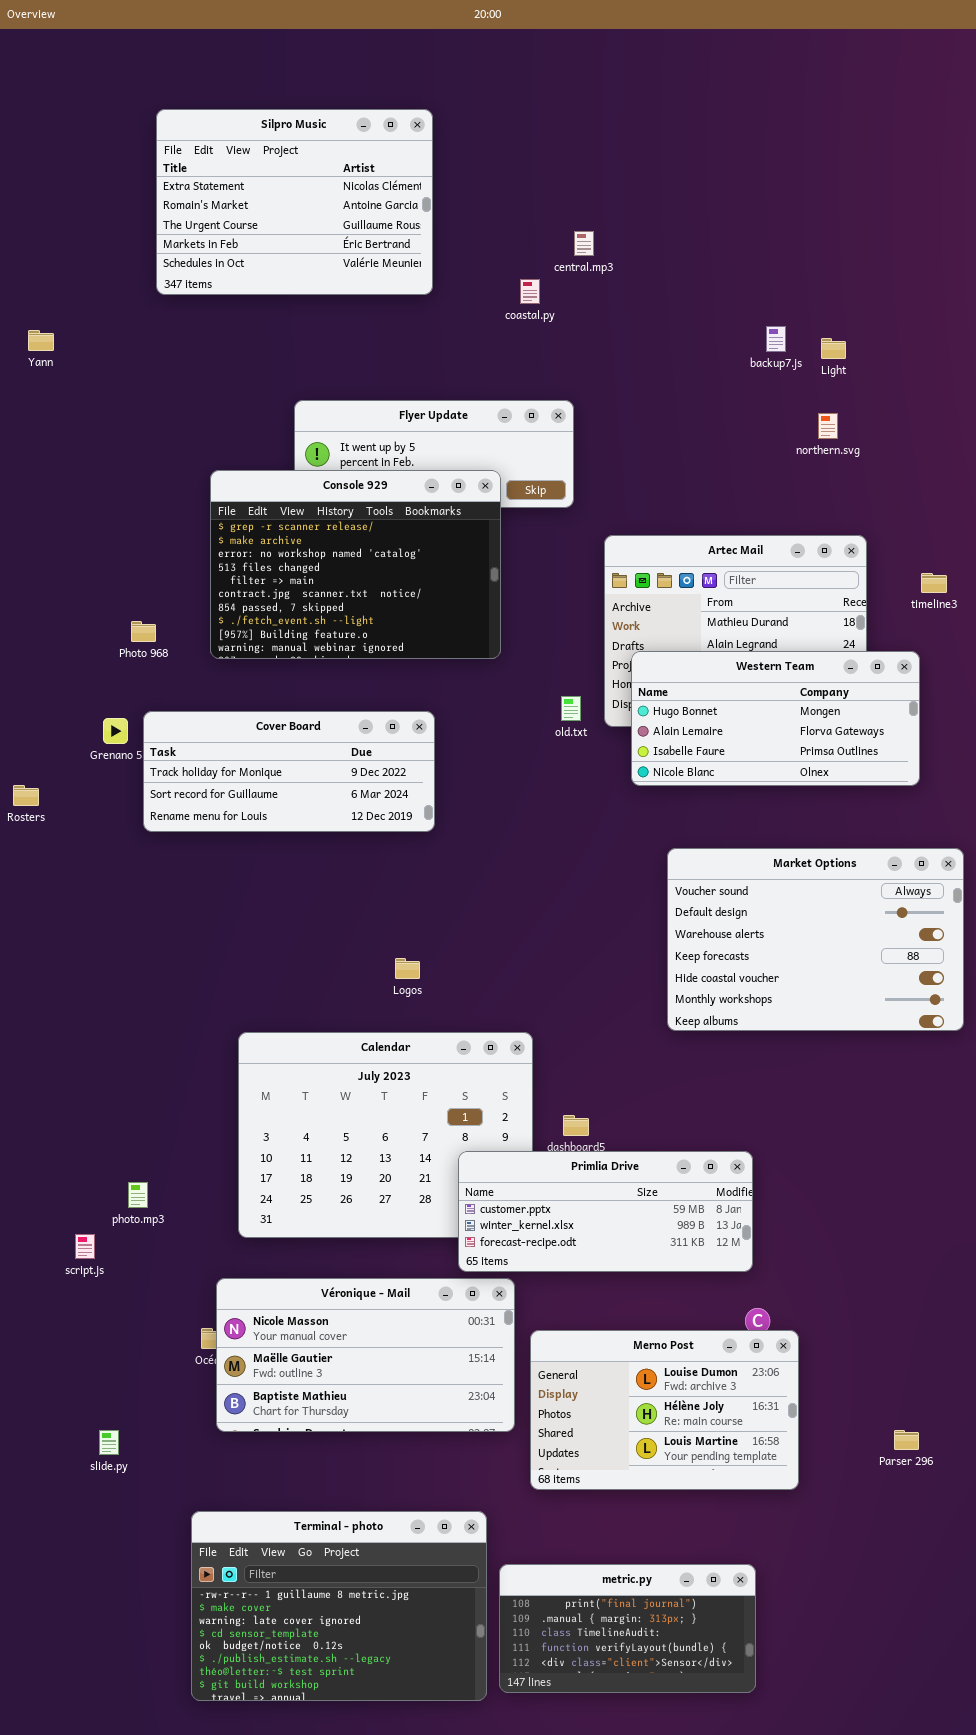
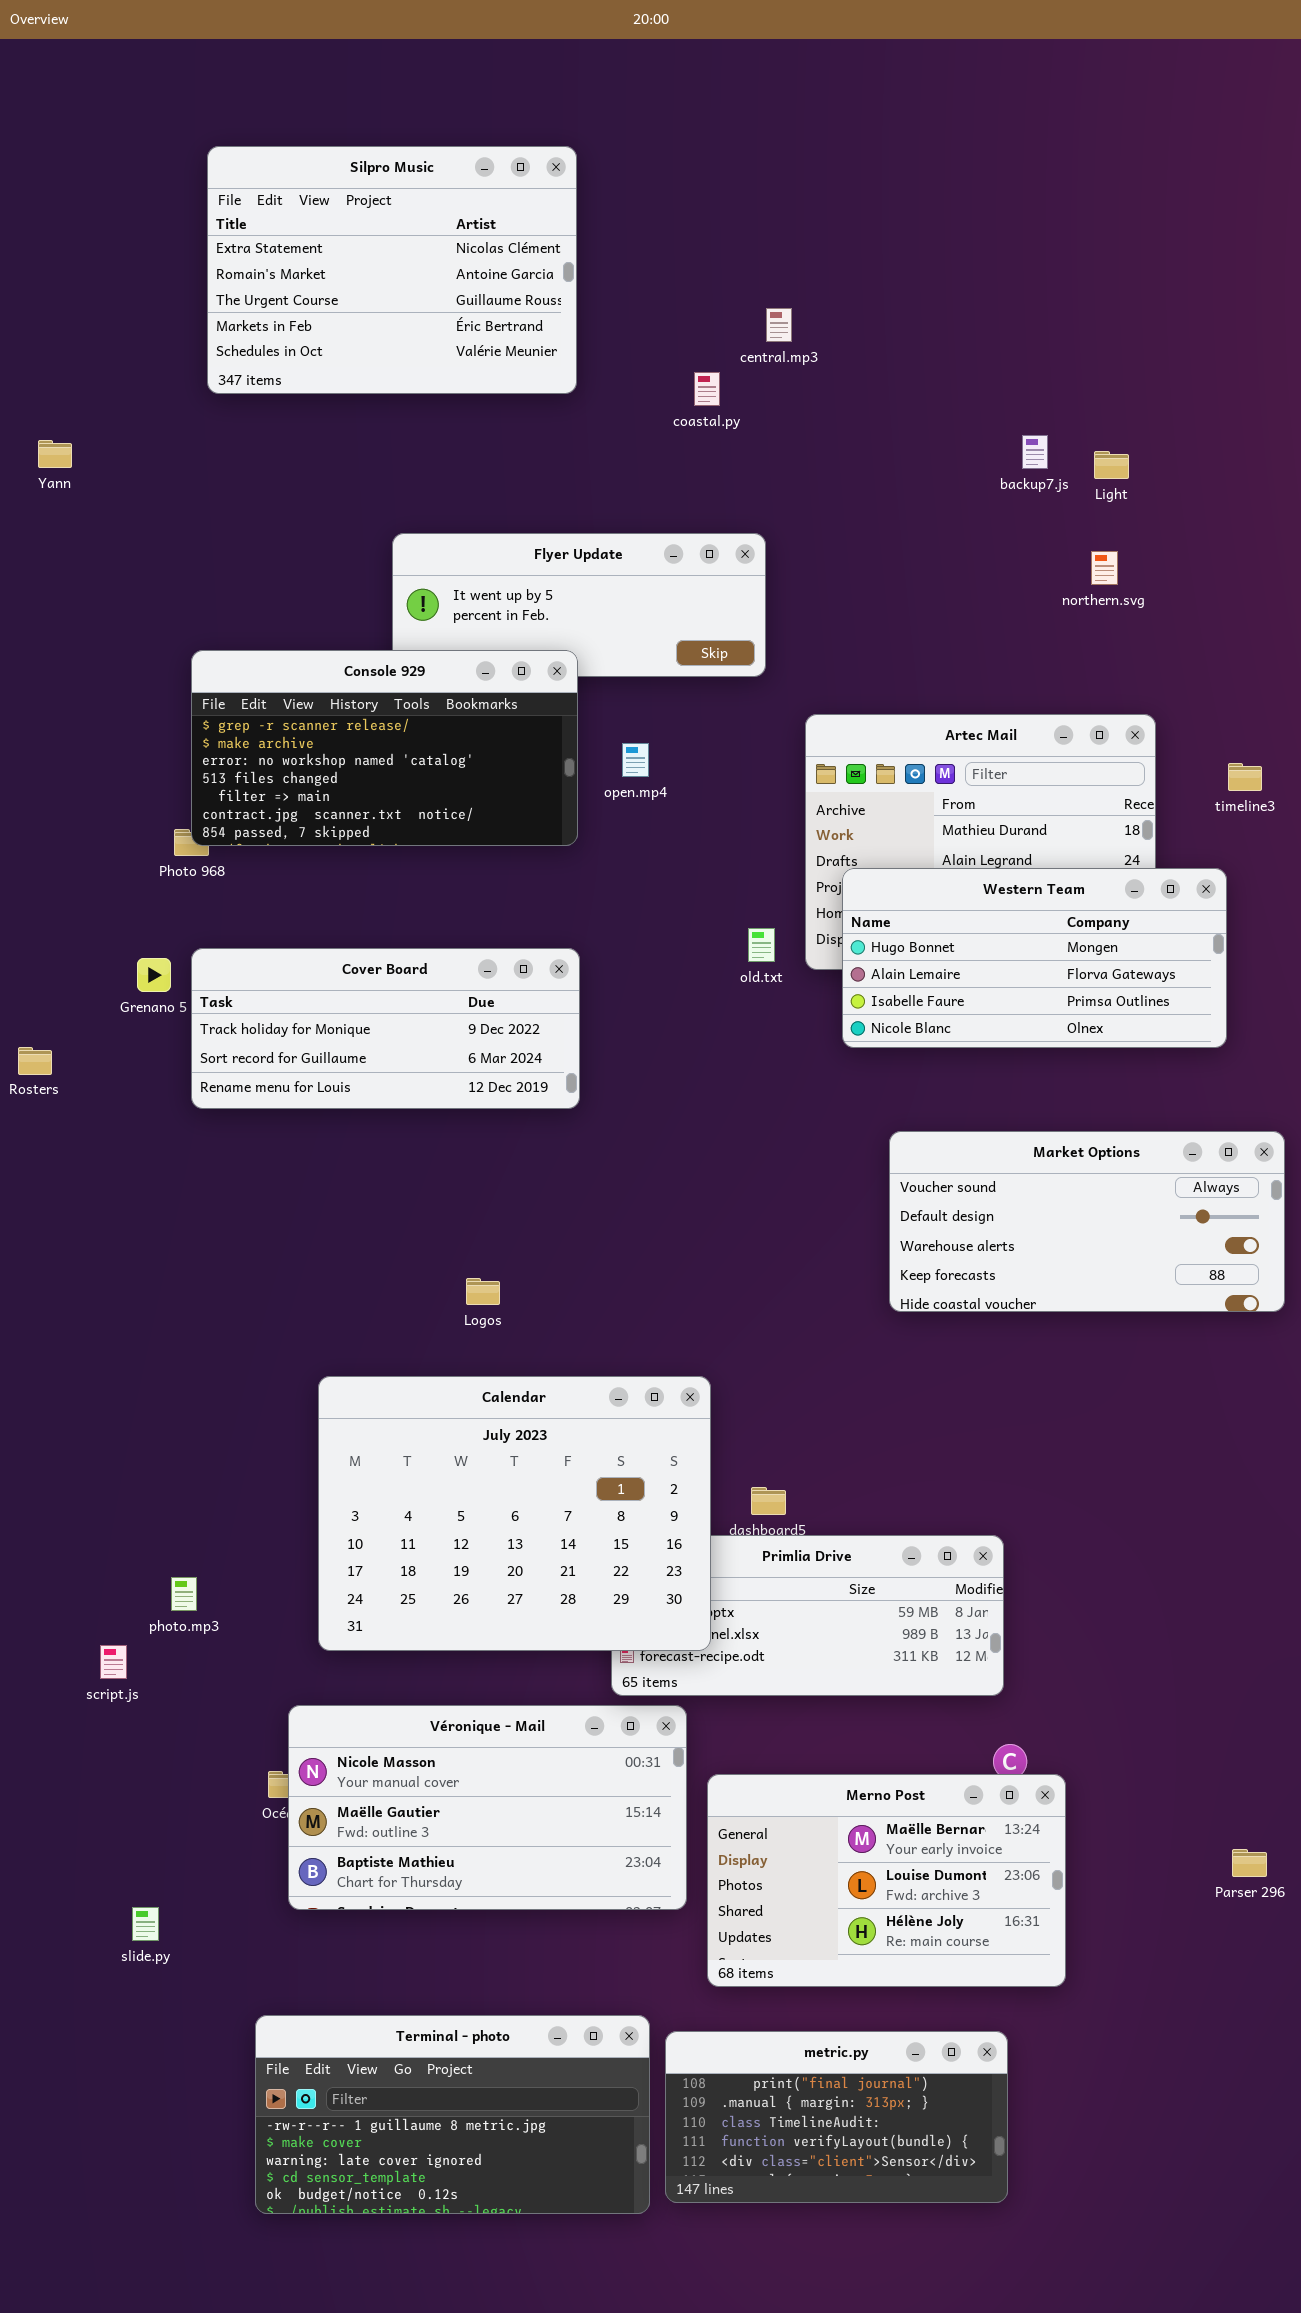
Console 929: [210,470,501,659] -> [191,650,578,846], moved, resized
Market Options: [667,848,964,1031] -> [889,1131,1285,1312], resized
Logos: [395,958,420,979] -> [466,1278,500,1305], moved
Calendar: [238,1032,533,1238] -> [318,1376,711,1651], raised
Merno Post: [530,1330,799,1490] -> [707,1774,1066,1987], scrolled up 1 row
Parser 296: [894,1430,919,1450] -> [1232,1849,1267,1877], moved
Terminal - photo: [191,1511,487,1701] -> [255,2015,650,2214], resized
metric.py: [499,1564,756,1693] -> [665,2031,1008,2203], moved

